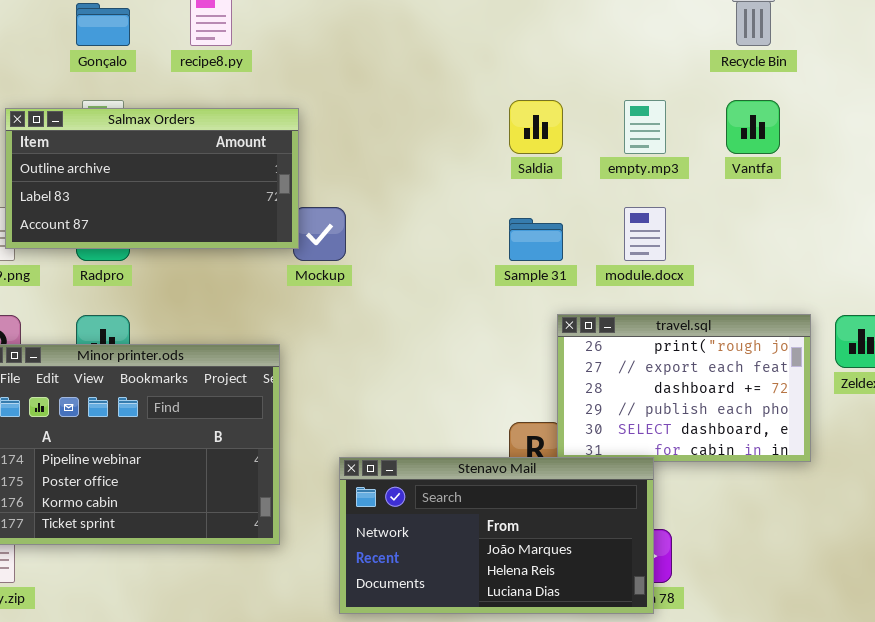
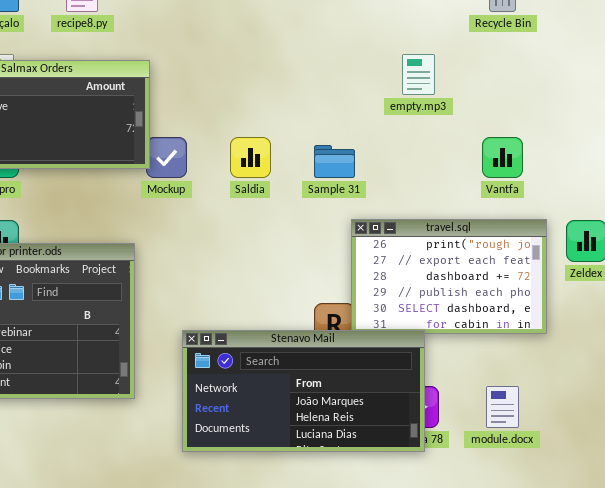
Saldia: [509,100,563,154] -> [230,137,271,178], moved
Vantfa: [726,100,780,154] -> [482,137,523,178], moved
module.docx: [624,207,666,261] -> [486,386,519,428], moved

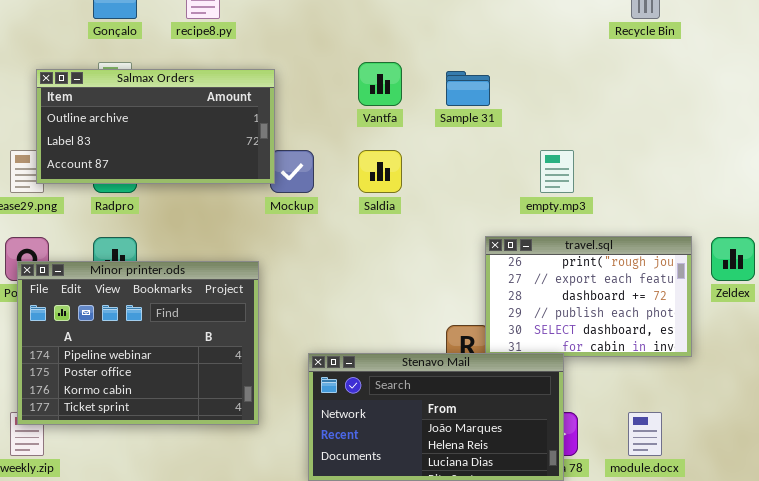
empty.mp3: [402,54,435,95] -> [540,150,574,193], moved
Vantfa: [482,137,523,178] -> [358,62,402,106], moved
Sample 31: [314,145,355,178] -> [446,71,490,106], moved

